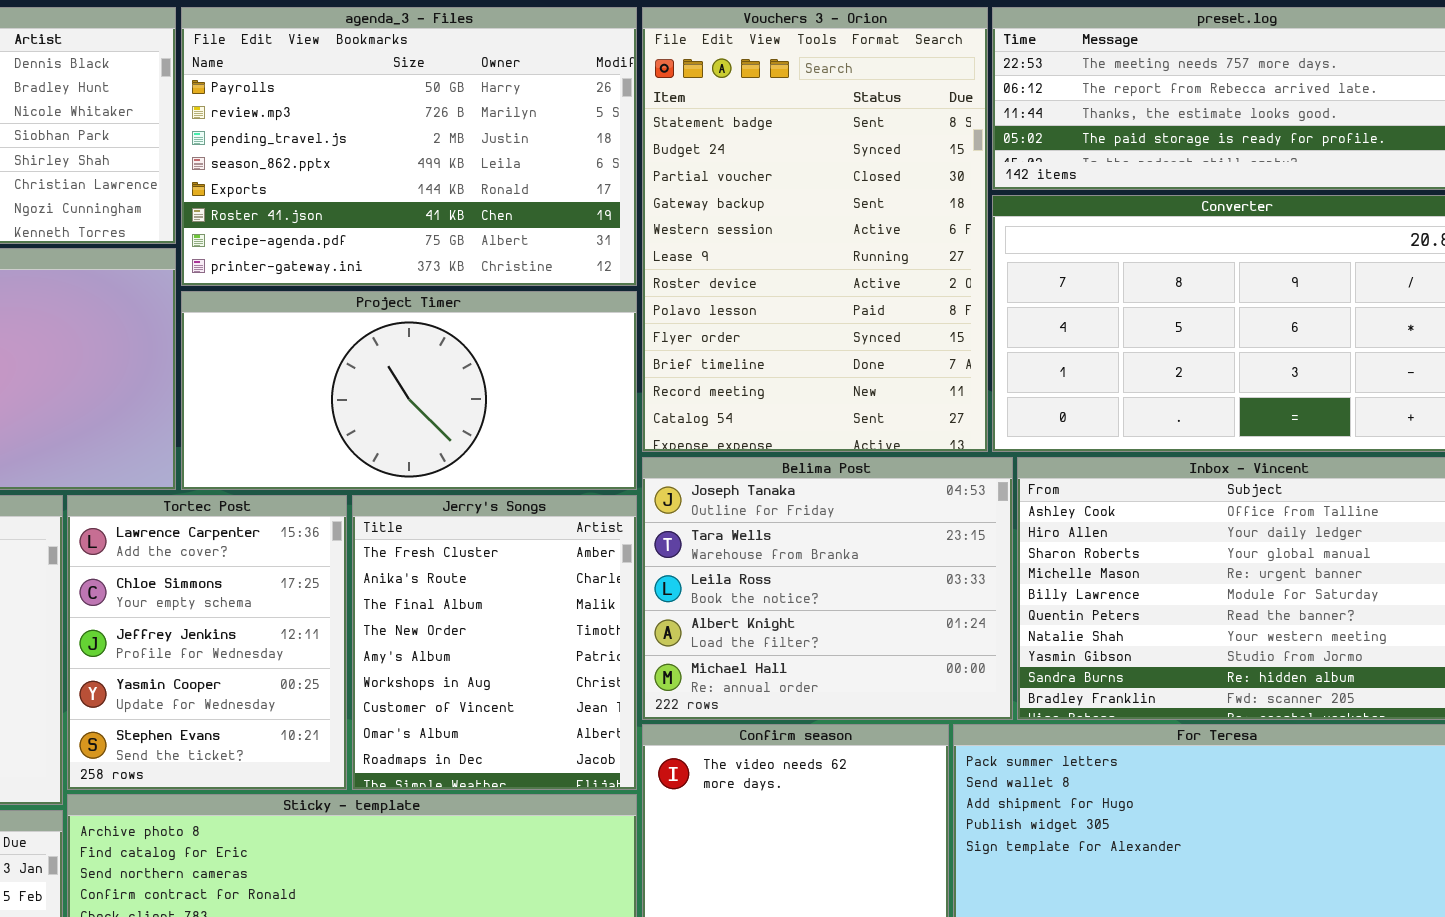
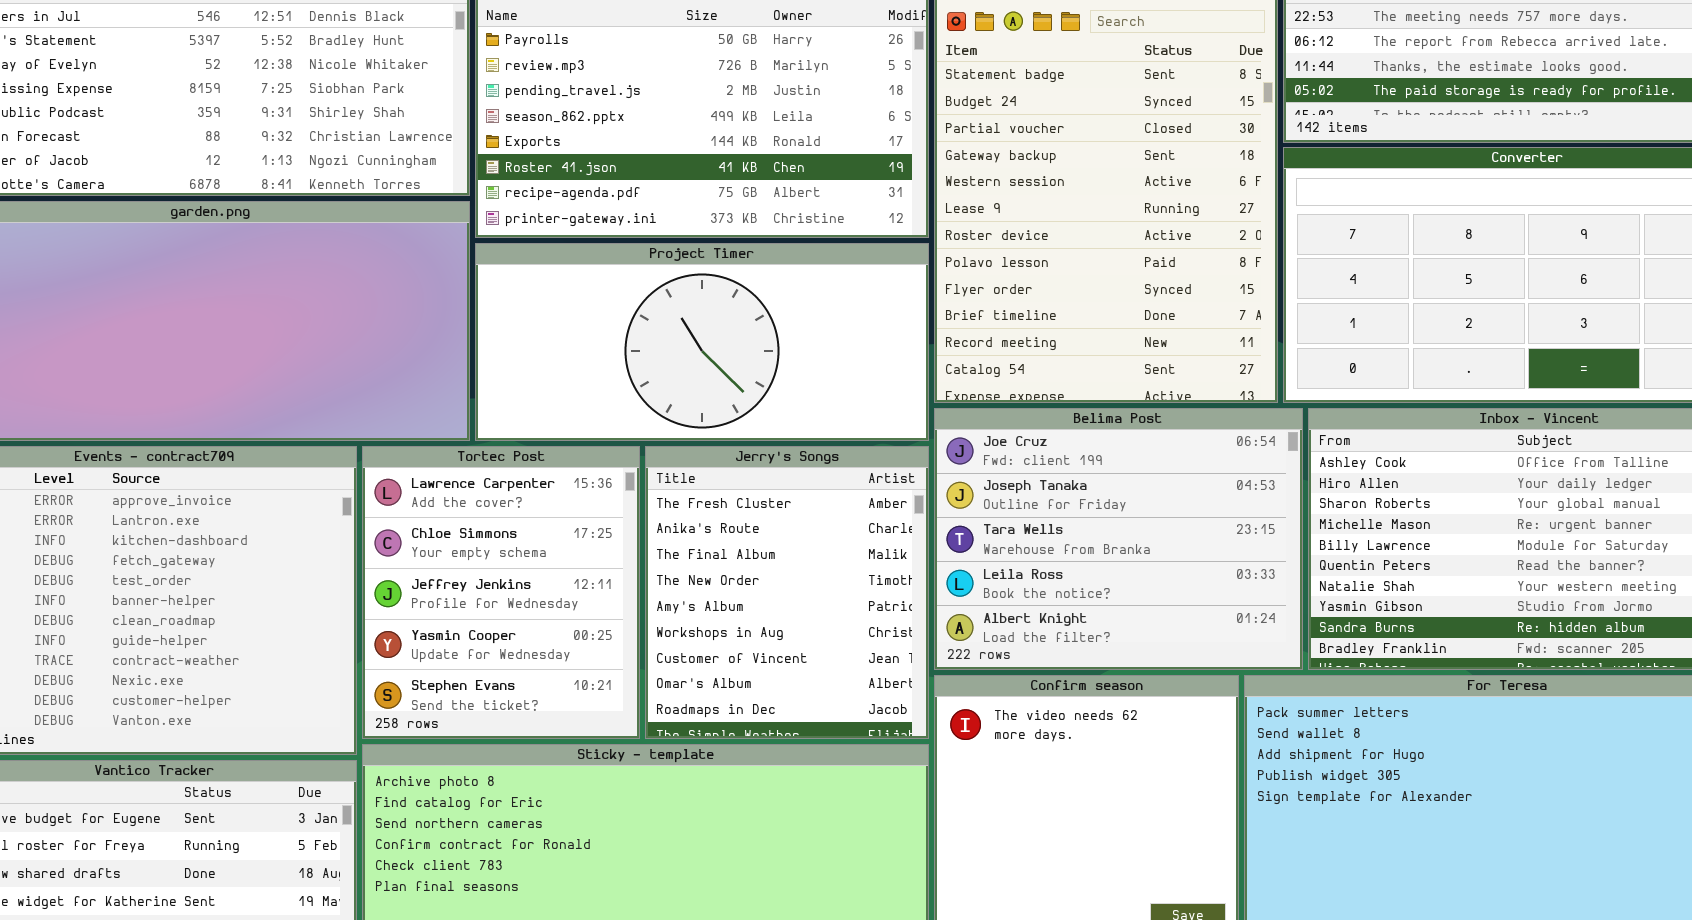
Belima Post: [642,457,1013,720] -> [934,408,1303,670], scrolled up 1 row

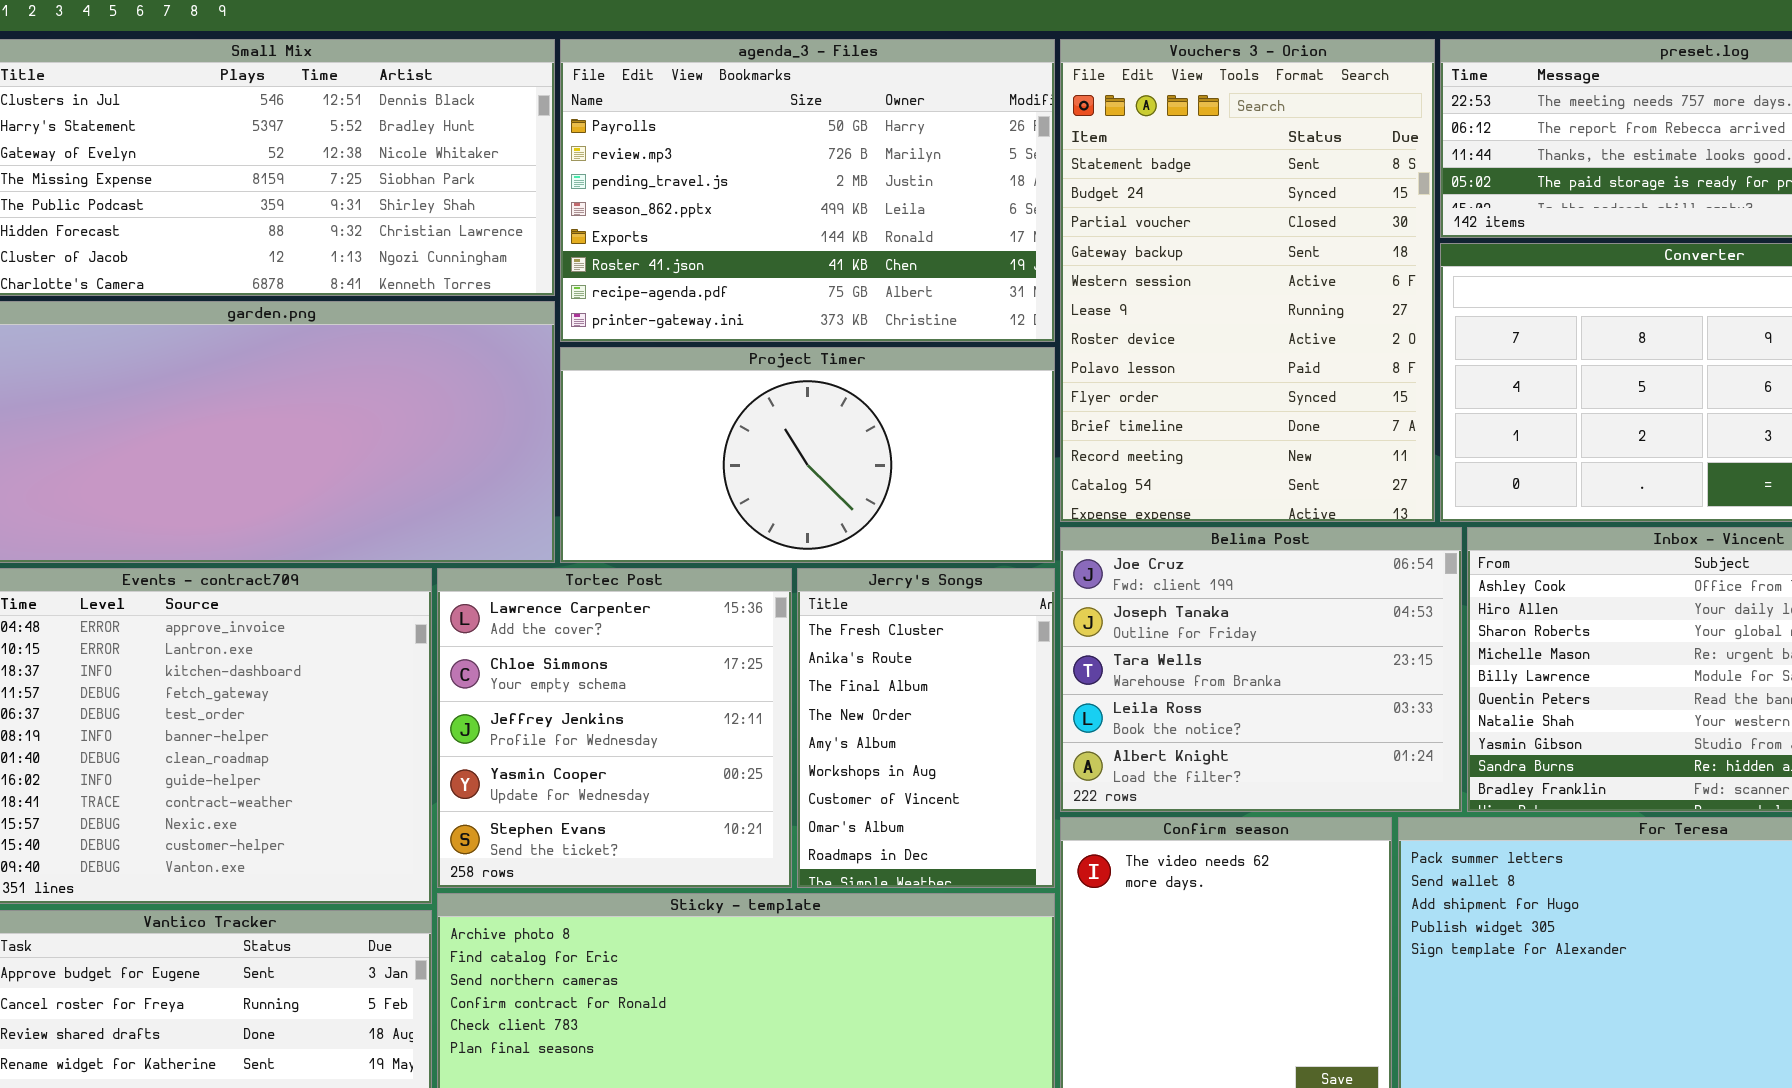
Tortec Post: [362,446,640,739] -> [437,568,792,888], resized
Jerry's Songs: [645,446,929,739] -> [797,568,1055,888], resized

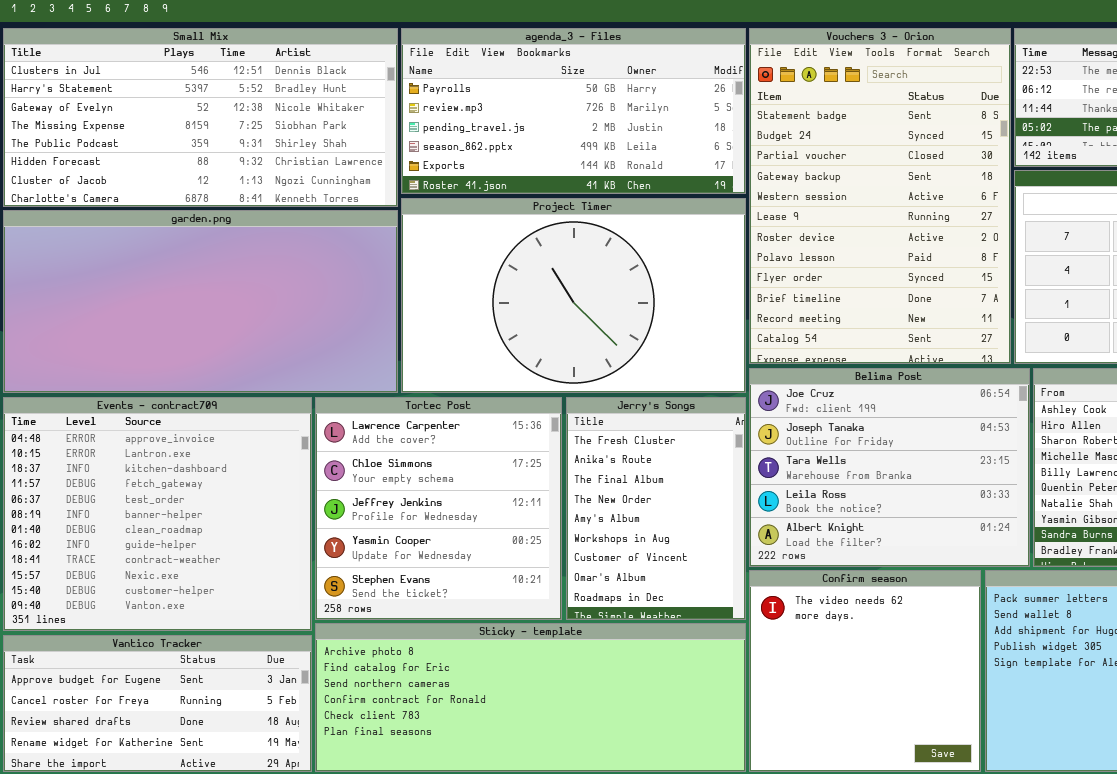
agenda_3 - Files: [560,39,1055,342] -> [401,28,746,194], resized
Project Timer: [560,347,1055,563] -> [401,198,746,393], resized

